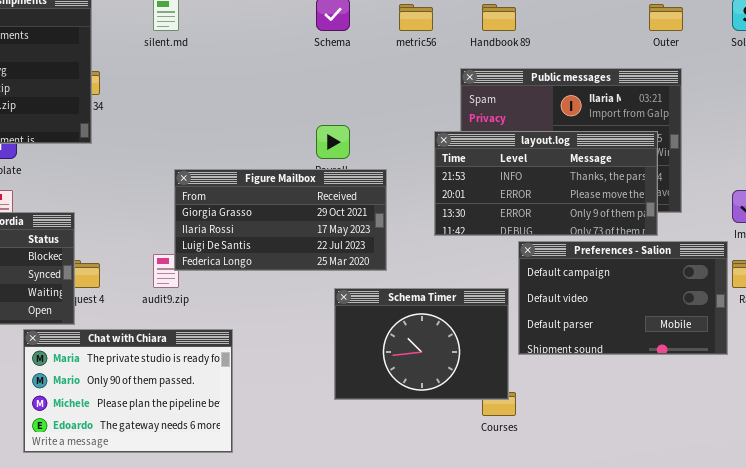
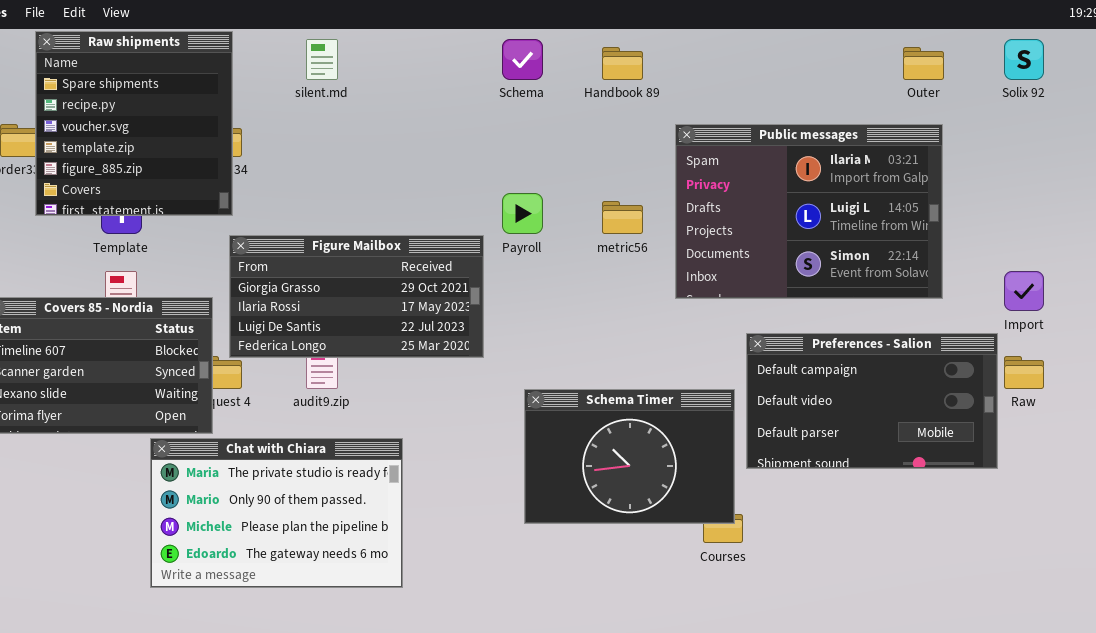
metric56: [399,4,433,31] -> [602,201,643,234], moved
Handbook 89: [482,4,516,31] -> [602,47,643,80], moved
layout.log: [434,131,658,236] -> none, closed
Figure Mailbox: [174,169,387,271] -> [229,235,484,358], moved

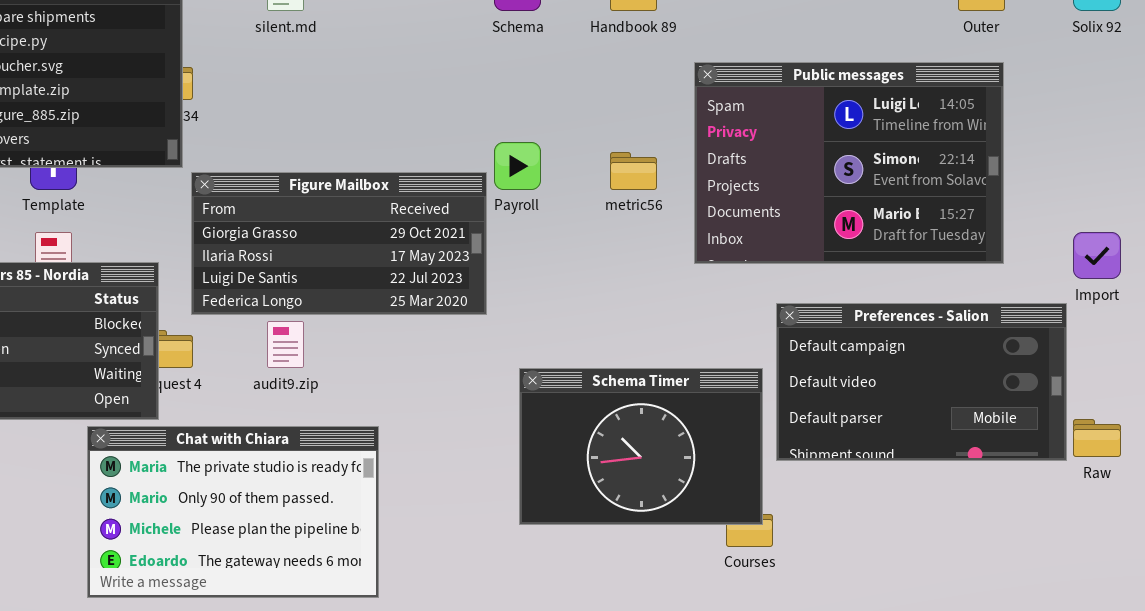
Public messages: [675,124,943,299] -> [694,62,1004,264], scrolled down 1 row
Figure Mailbox: [229,235,484,358] -> [191,172,487,315], moved
Raw: [1004,356,1044,389] -> [1073,419,1121,457], moved

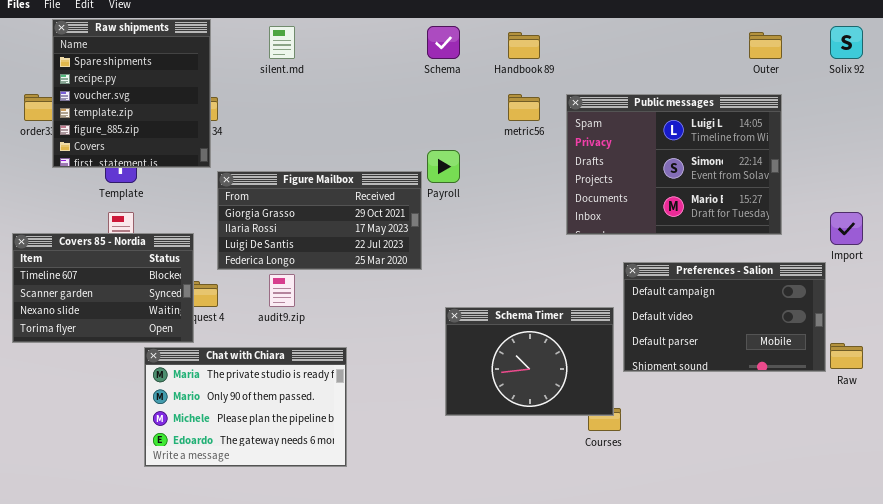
metric56: [610,152,657,190] -> [508,94,540,121], moved

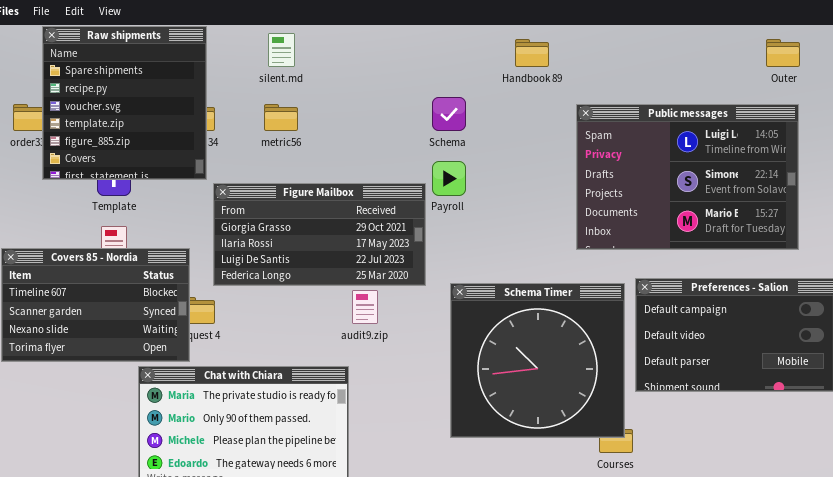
Schema: [427,26,460,59] -> [432,97,466,131], moved
metric56: [508,94,540,121] -> [264,104,298,131], moved
audit9.zip: [269,274,295,307] -> [352,290,378,324], moved
Schema Timer: [445,307,614,416] -> [450,283,625,438], resized

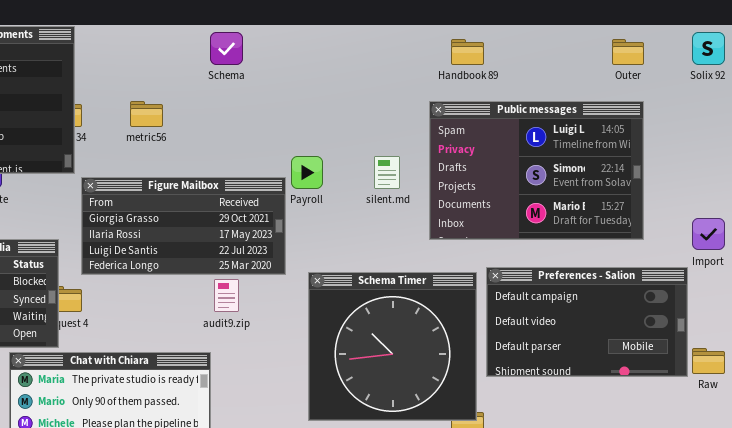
silent.md: [268,33,295,67] -> [374,156,400,189], moved
Handbook 89: [515,39,549,67] -> [451,39,484,65], moved
Schema: [432,97,466,131] -> [210,32,243,65], moved

